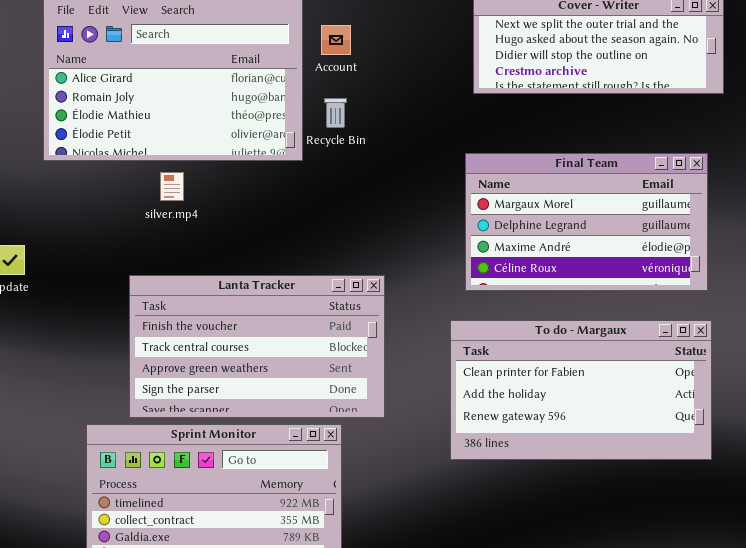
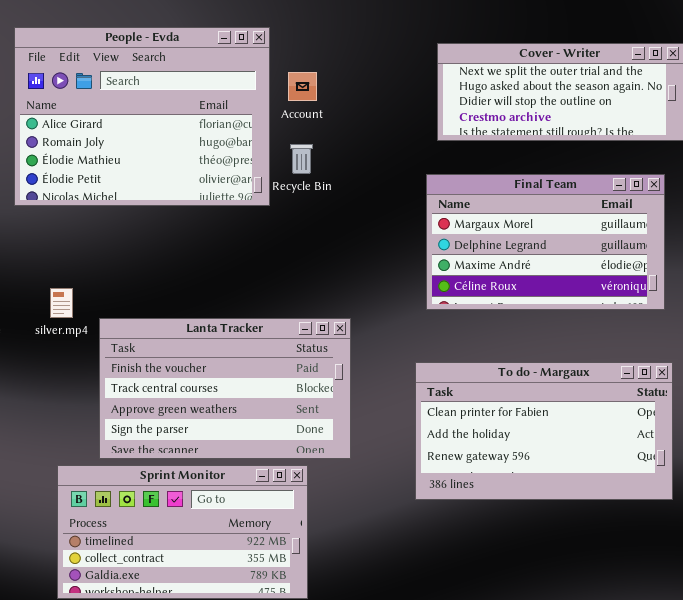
Final Team: [465,153,708,291] -> [426,174,665,310], moved
silver.mp4: [160,172,184,201] -> [50,288,73,318], moved

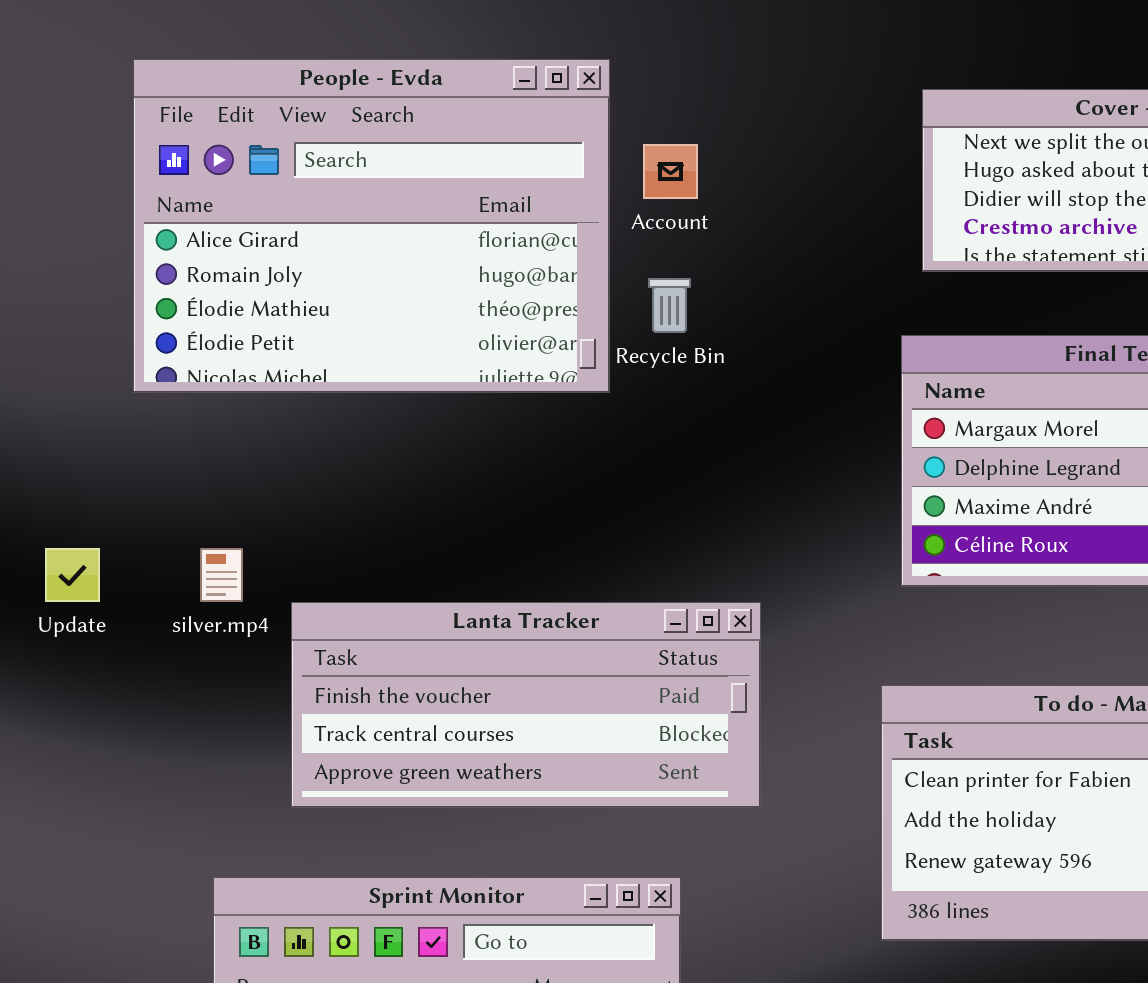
Lanta Tracker: [99,318,351,459] -> [291,602,761,808], resized

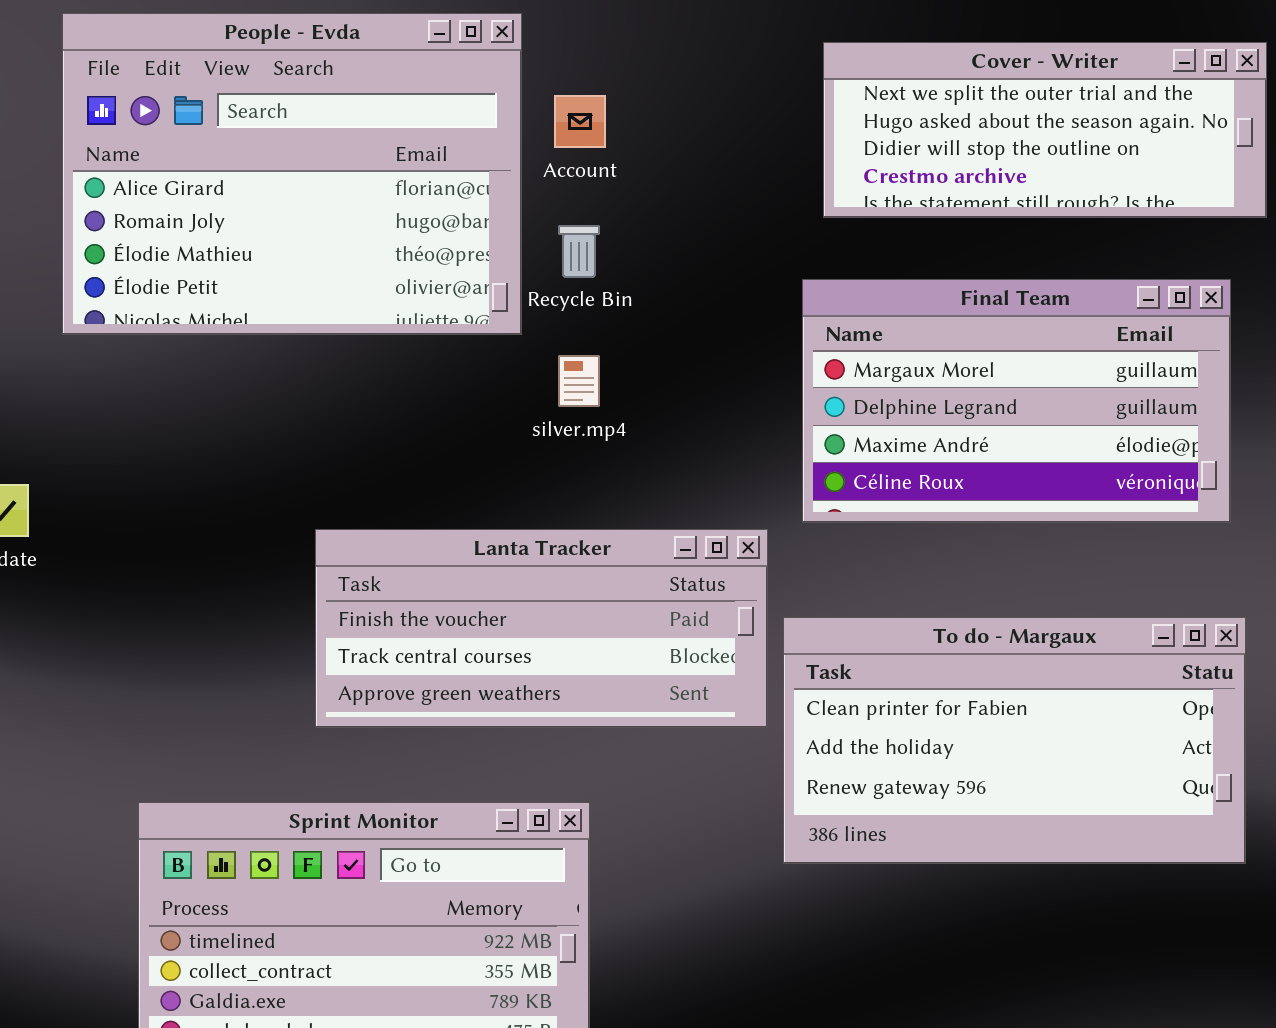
silver.mp4: [200,548,243,602] -> [558,355,600,407], moved
Lanta Tracker: [291,602,761,808] -> [315,529,768,728], moved

